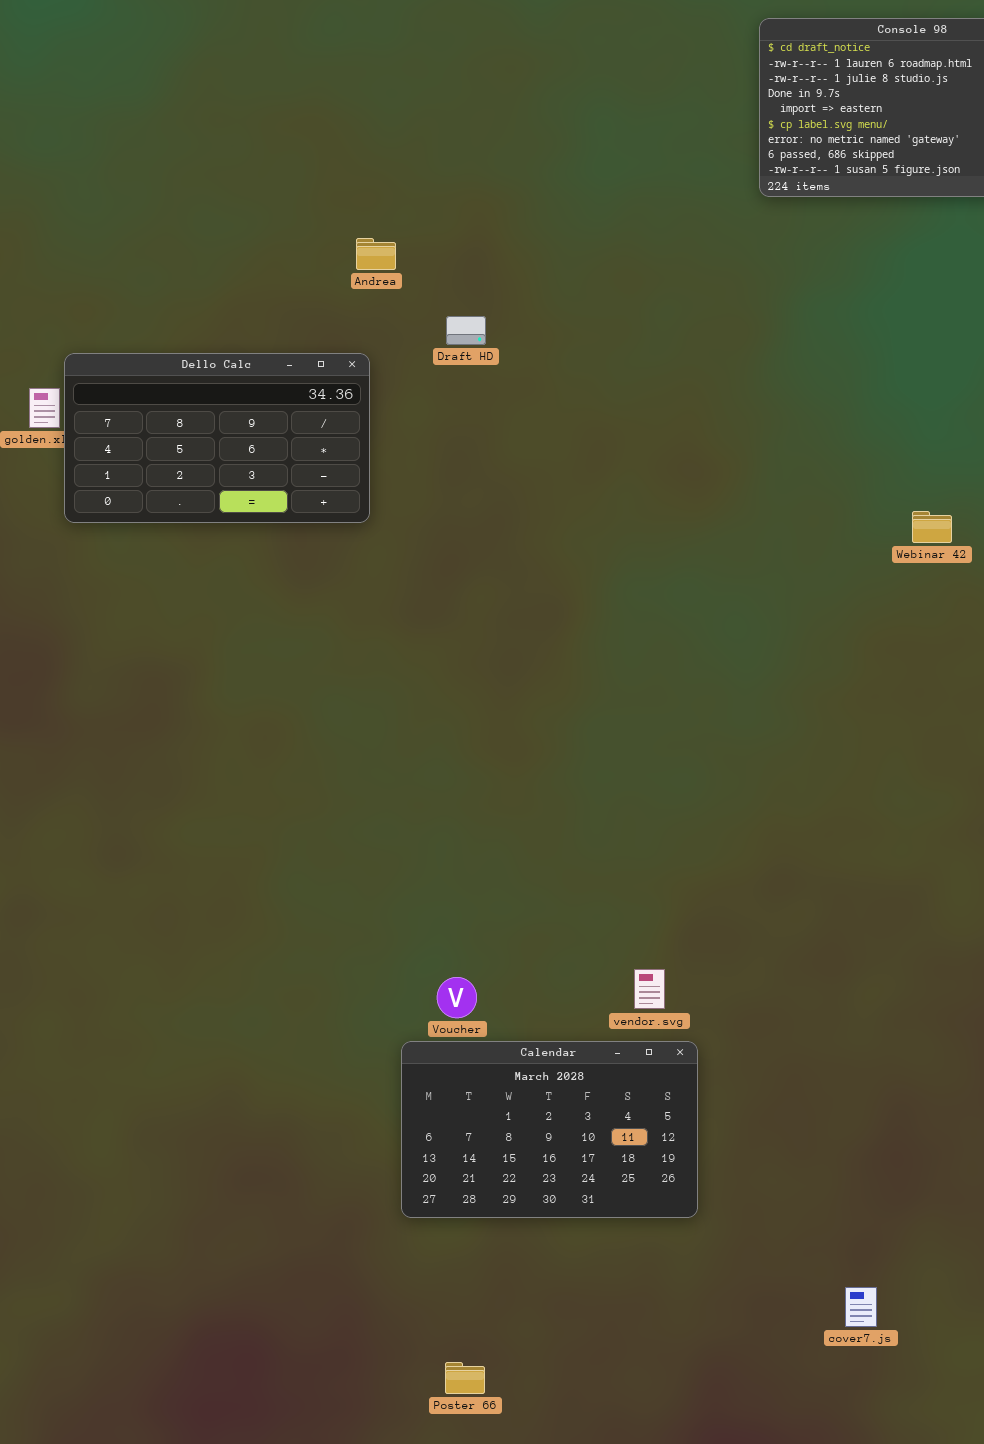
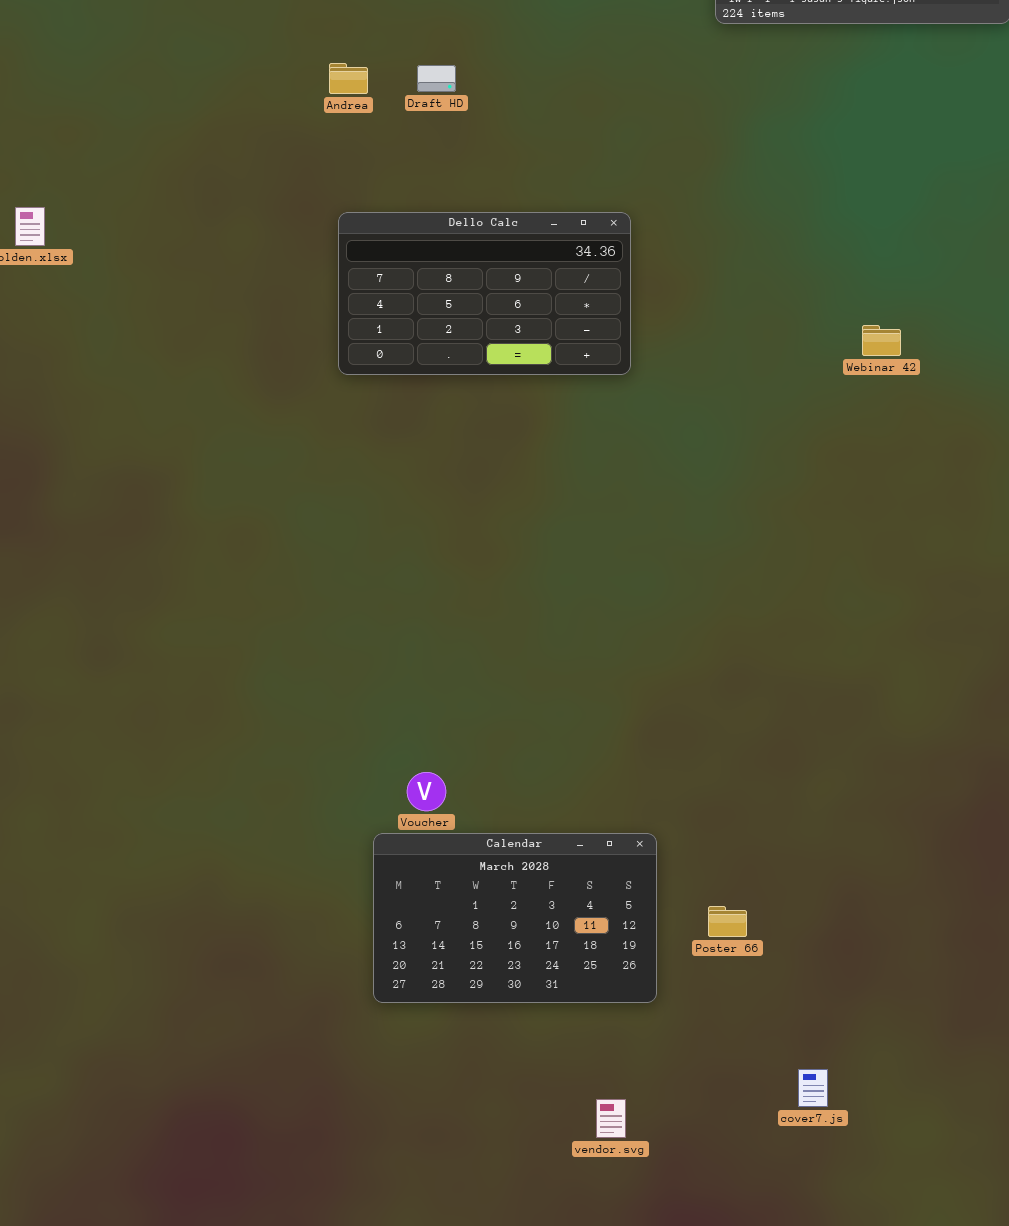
Draft HD: [446,316,486,345] -> [417,65,456,92], moved
Dello Calc: [64,353,370,523] -> [338,212,631,375], moved
vendor.svg: [634,969,665,1009] -> [596,1099,626,1138], moved
Poster 66: [445,1362,485,1394] -> [708,906,747,937], moved

